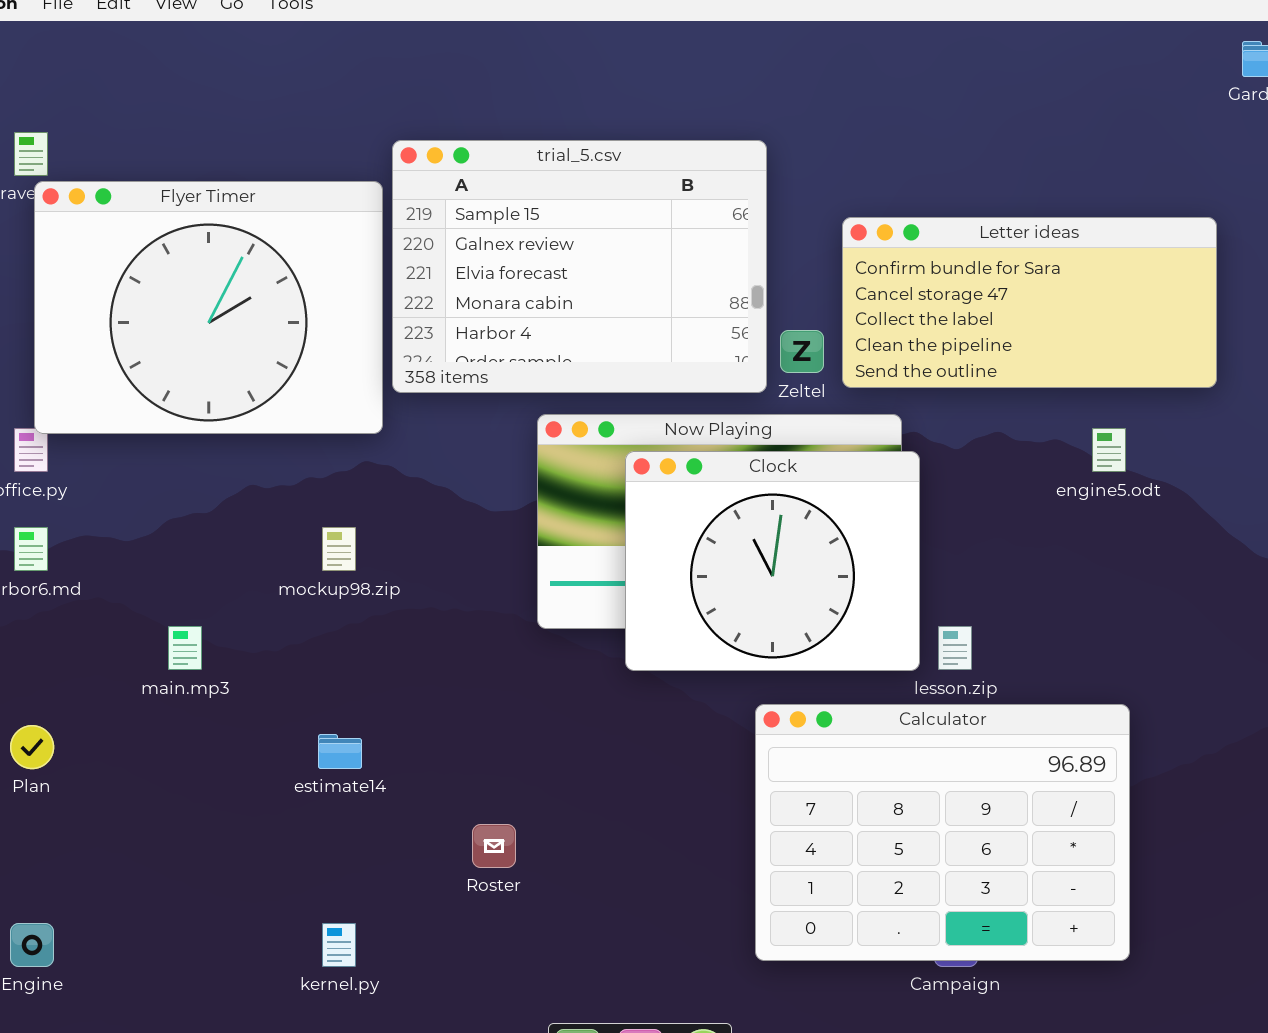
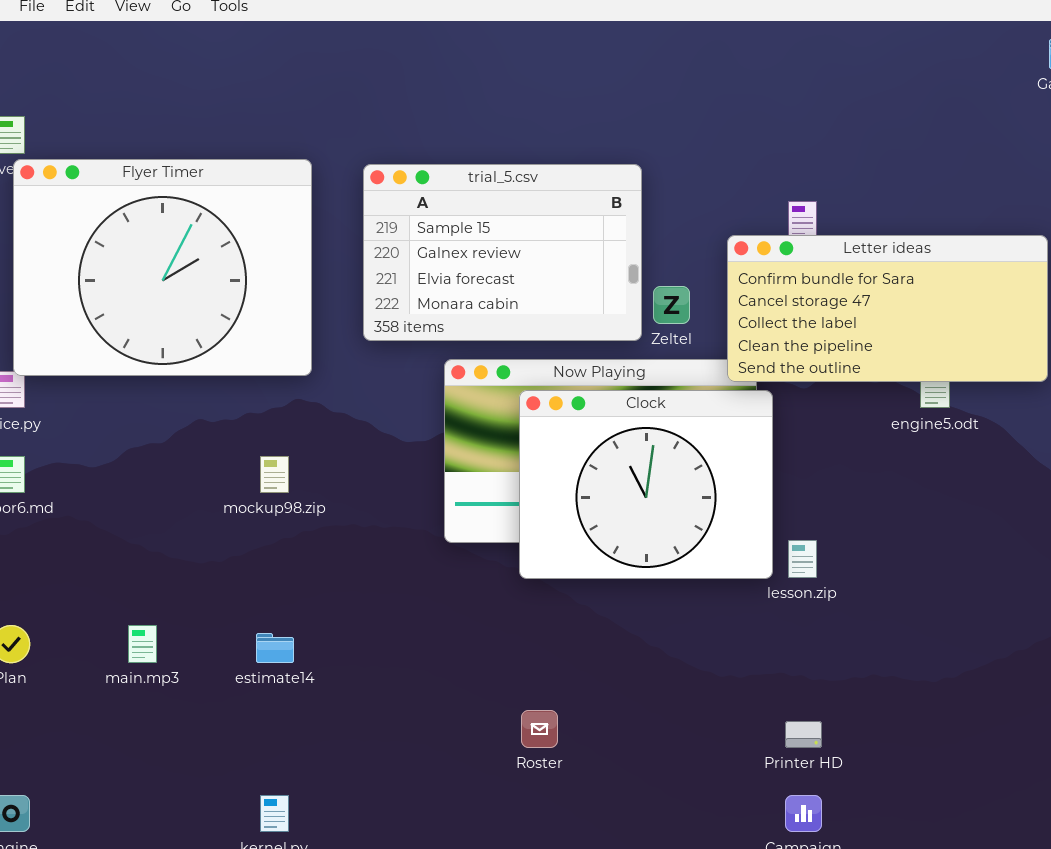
trial_5.csv: [392,140,767,393] -> [363,164,642,341], resized
Letter ideas: [842,217,1217,388] -> [727,235,1048,382], moved
main.mp3: [168,626,202,670] -> [128,625,157,663], moved
Calculator: [755,704,1130,961] -> none, closed
Roster: [472,824,516,868] -> [521,710,558,748], moved

